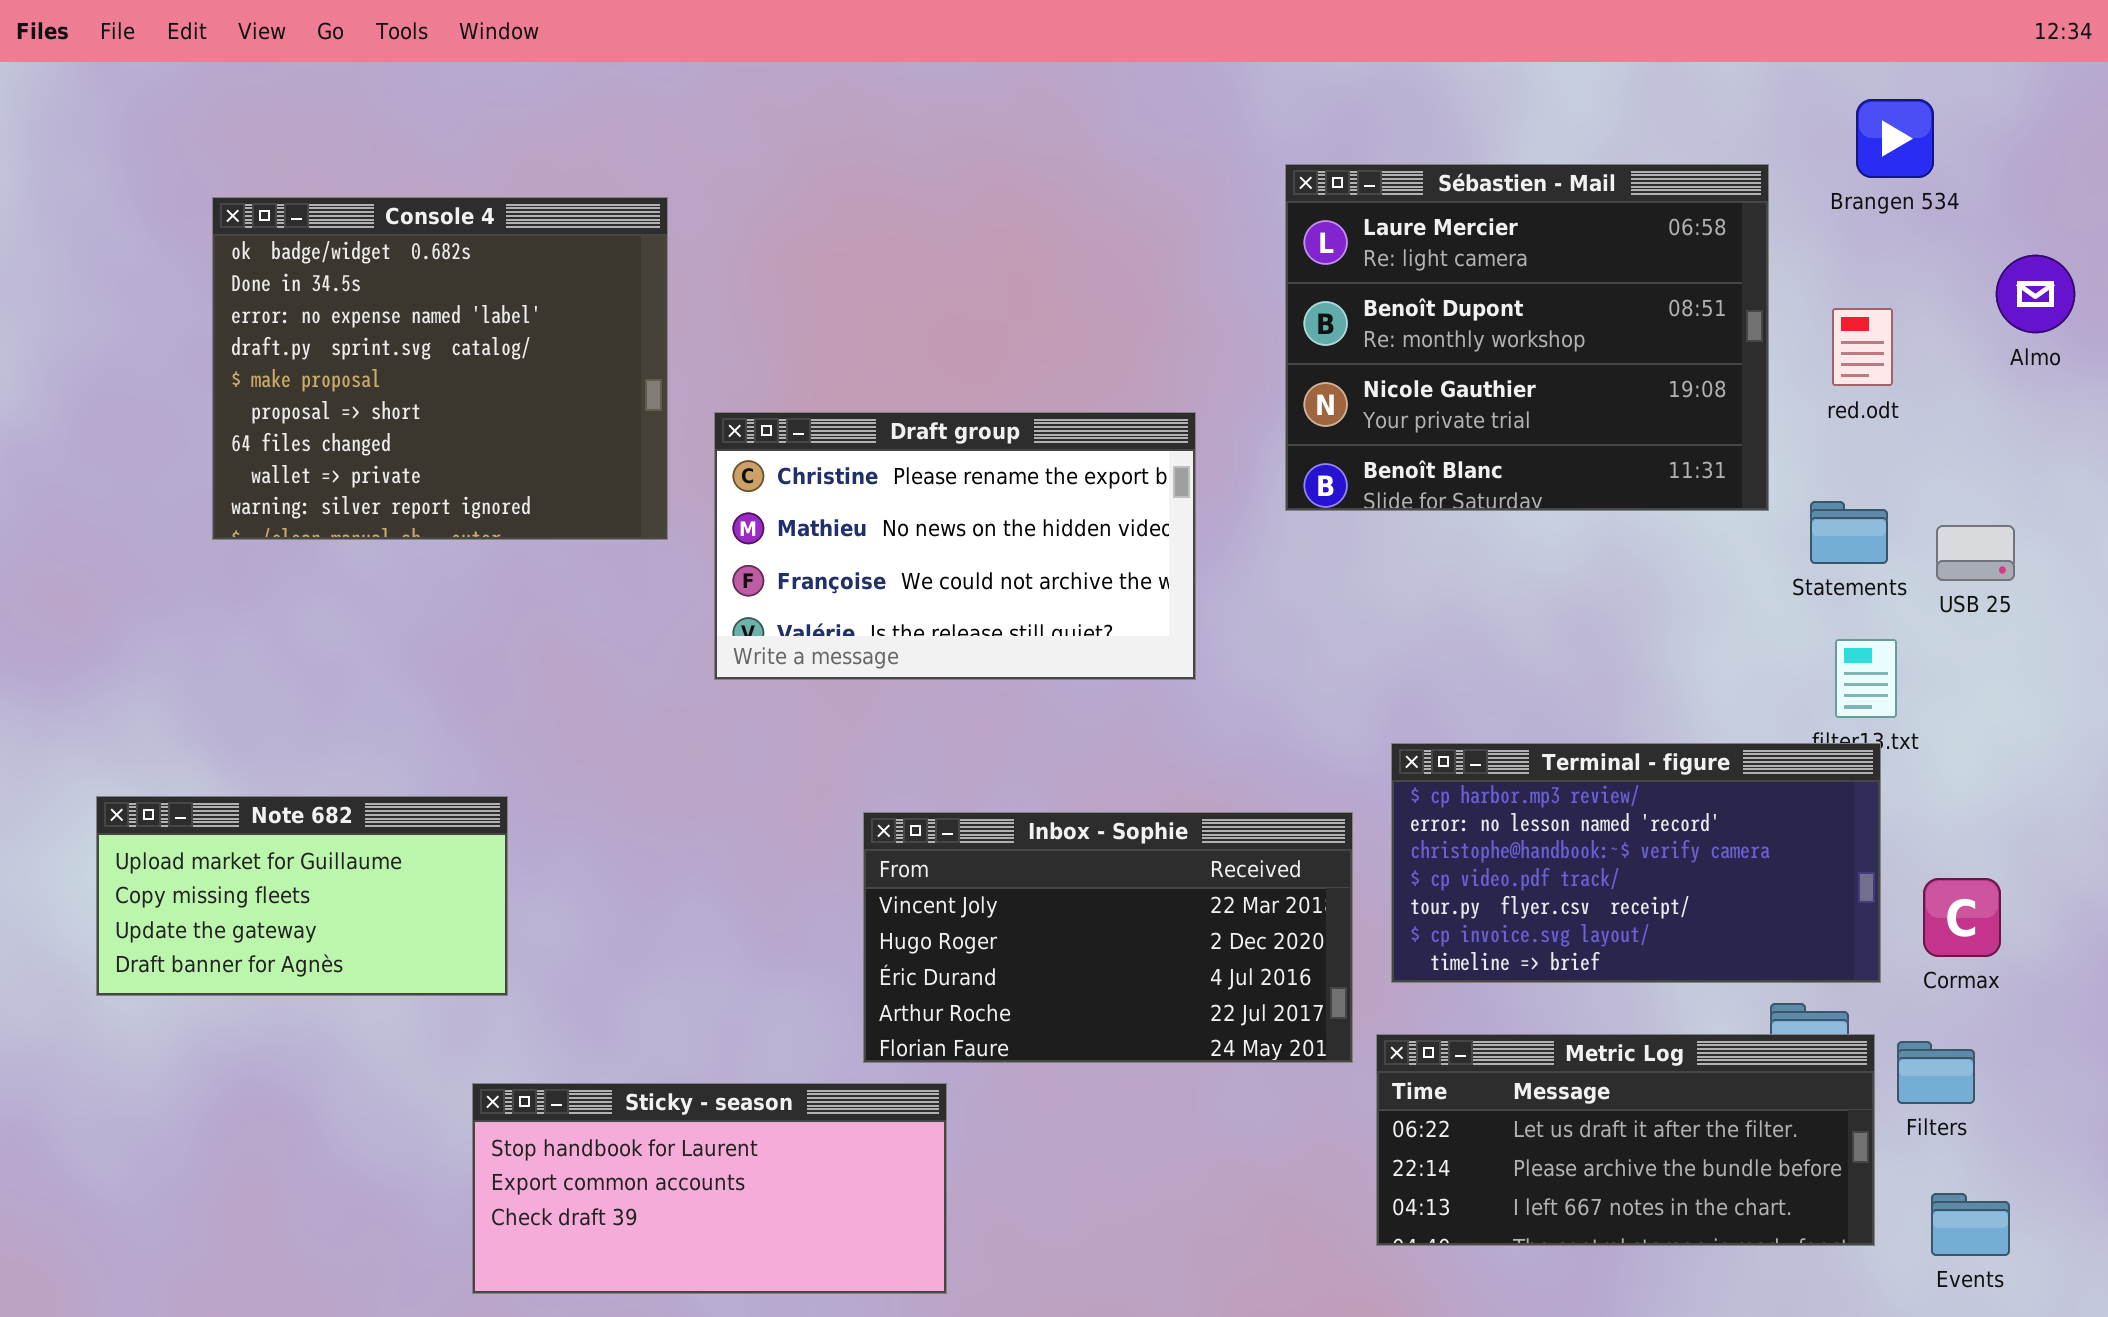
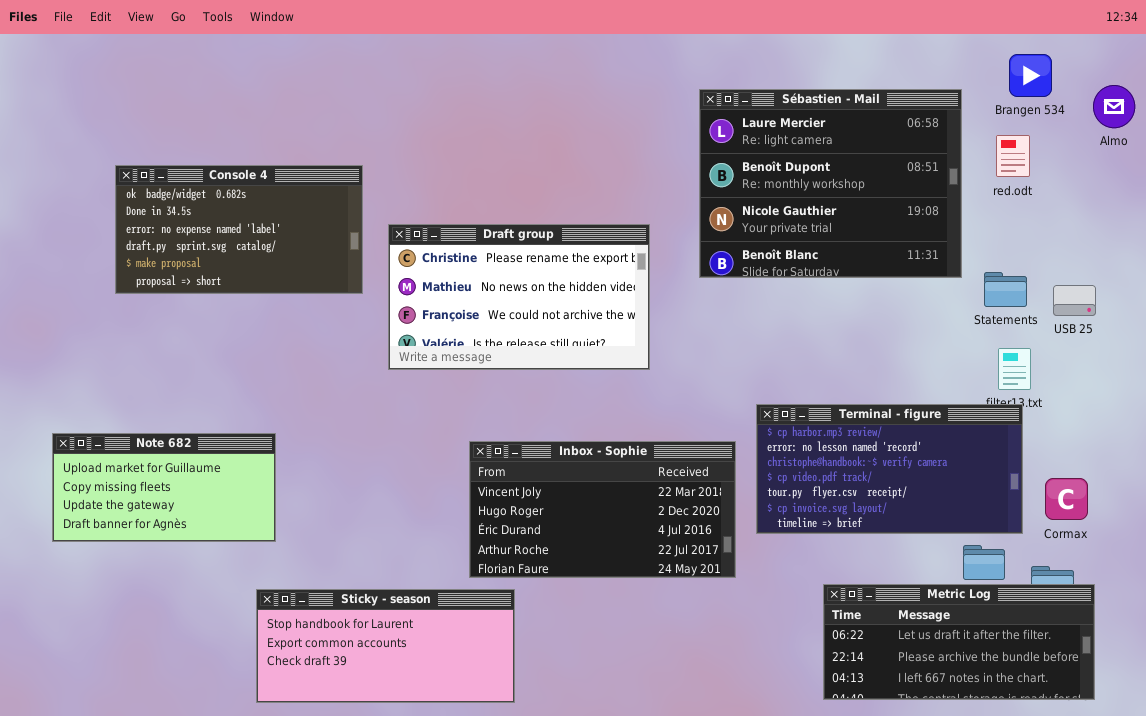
Console 4: [212,197,668,540] -> [115,165,363,294], resized
Almo: [1996,255,2075,333] -> [1093,85,1135,128], moved
red.odt: [1832,308,1893,386] -> [996,135,1030,177], moved
Metric Log: [1376,1034,1875,1246] -> [823,584,1095,700], moved

